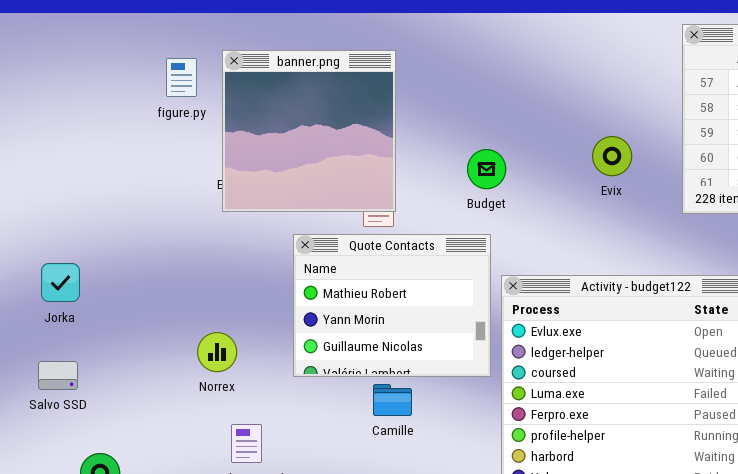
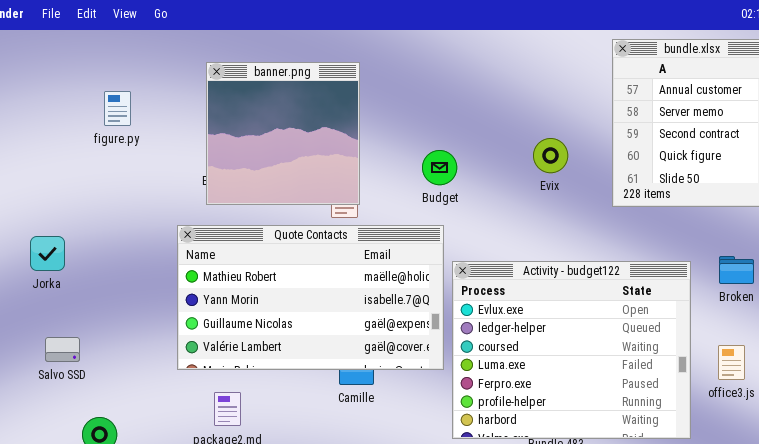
figure.py: [166,58,197,97] -> [104,91,131,126], moved
Quote Contacts: [293,234,491,377] -> [177,225,444,370], resized
Jorka: [41,263,80,302] -> [30,236,65,271], moved

